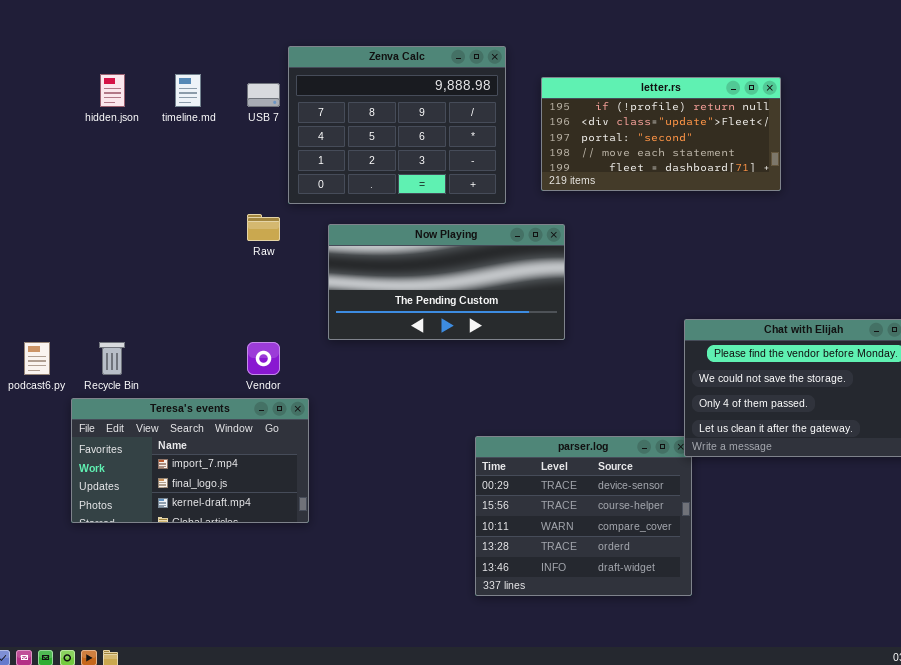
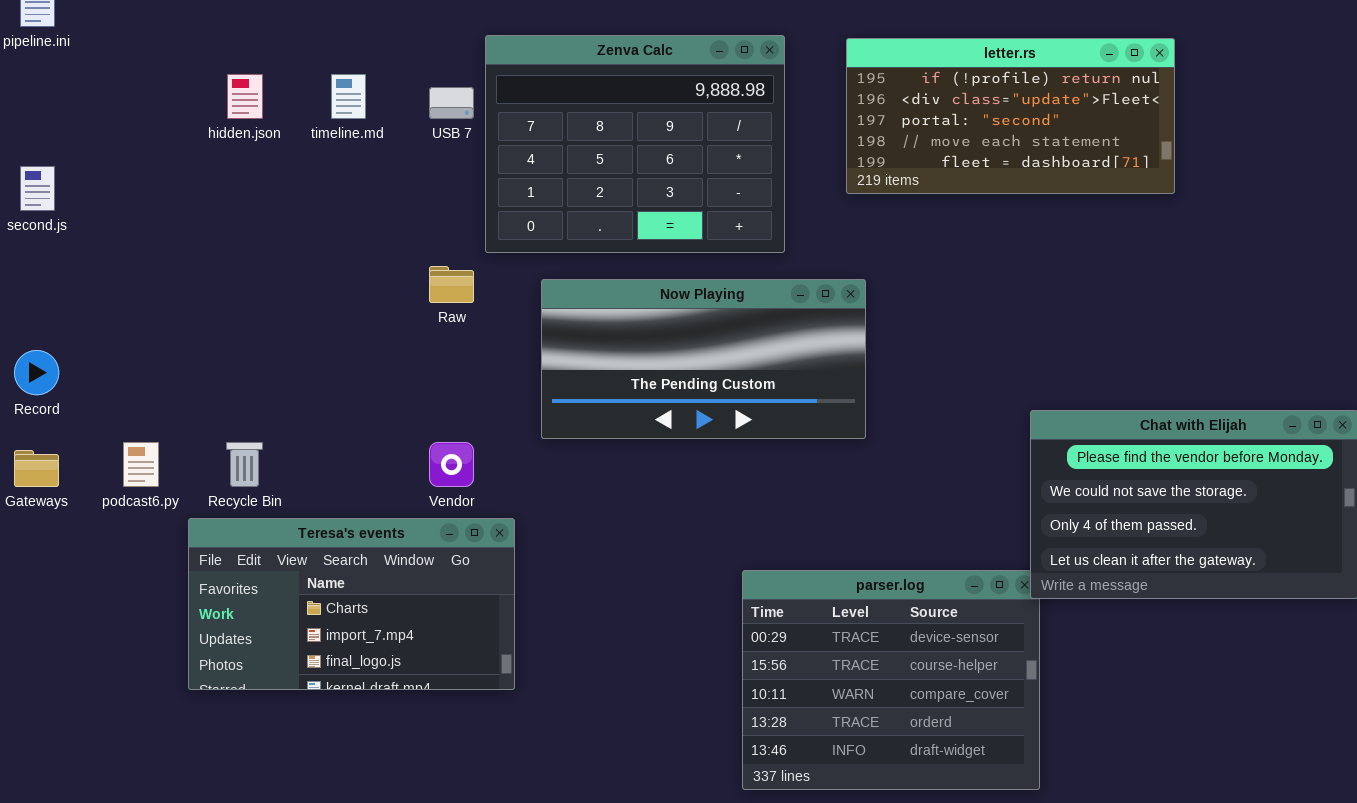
letter.rs: [541,77,781,191] -> [846,38,1175,194], moved
Teresa's events: [71,398,309,523] -> [188,518,515,690], scrolled up 1 row

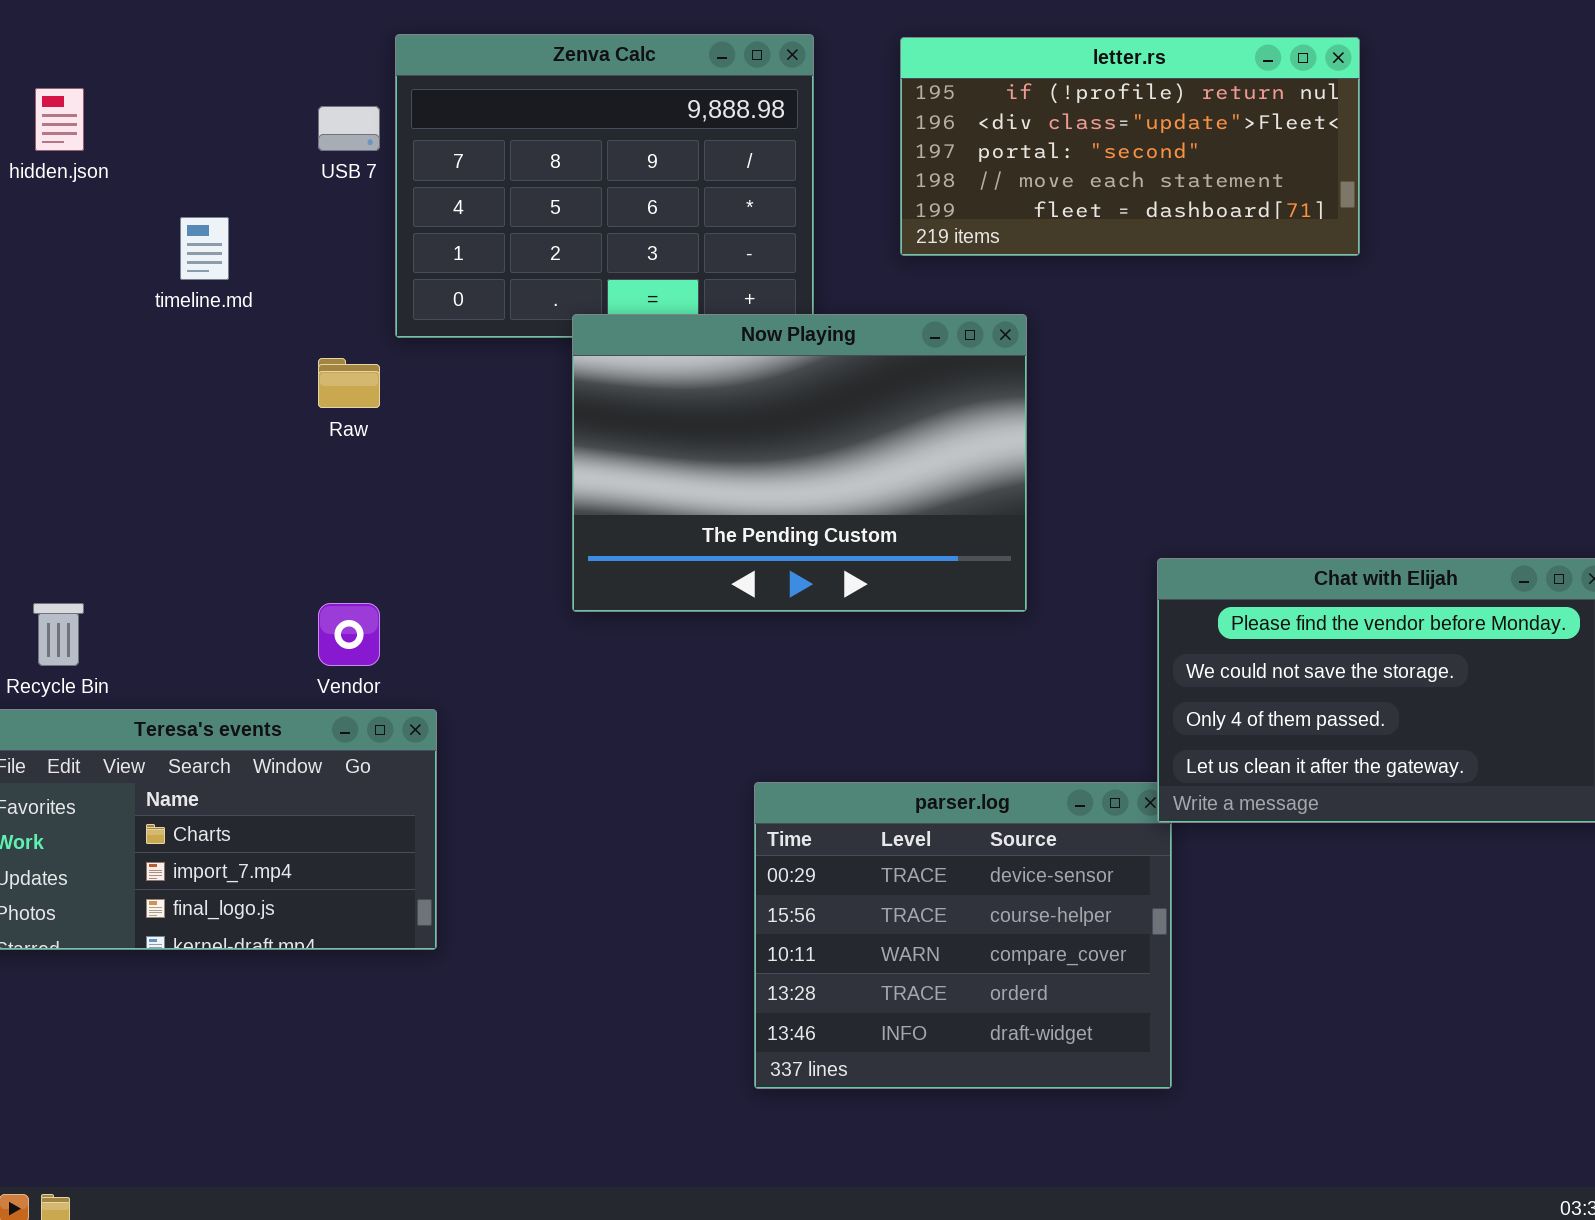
timeline.md: [331,74,366,119] -> [180,217,229,280], moved
Now Playing: [541,279,866,439] -> [572,314,1027,612], moved, resized

